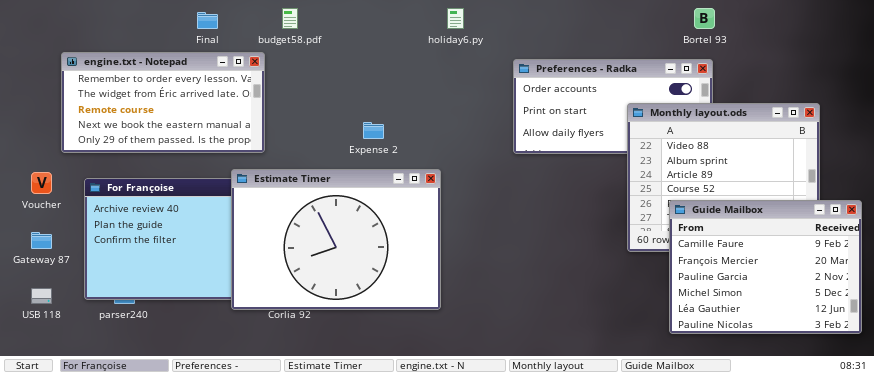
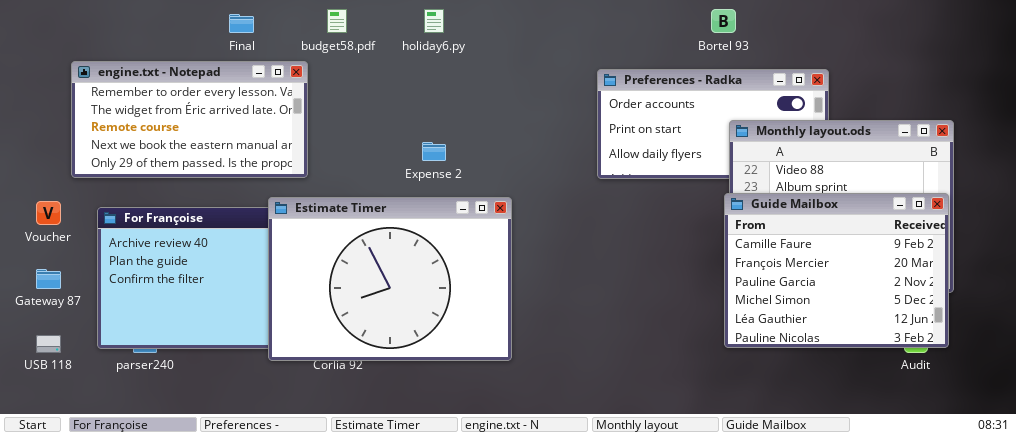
holiday6.py: [447,8,464,29] -> [424,9,444,33], moved
Bortel 93: [694,8,715,29] -> [711,9,736,33], moved
Guide Mailbox: [669,200,862,334] -> [724,193,949,348], moved

